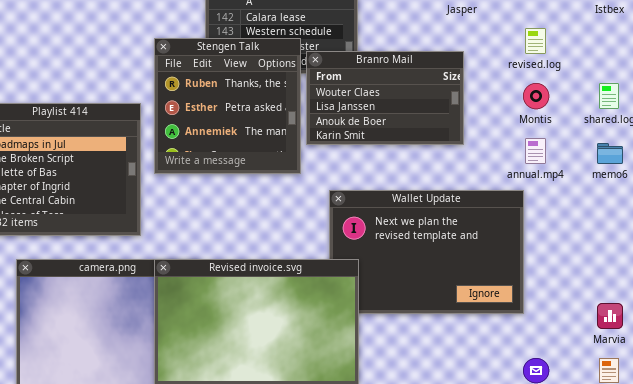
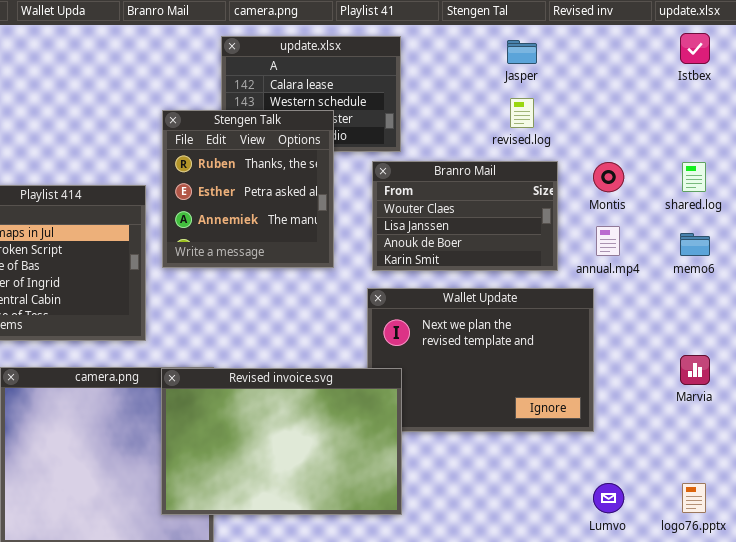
revised.log: [525,28,546,54] -> [510,98,534,128], moved
Branro Mail: [306,51,464,145] -> [372,161,558,271], moved
Marvia: [597,303,623,329] -> [680,355,710,385], moved

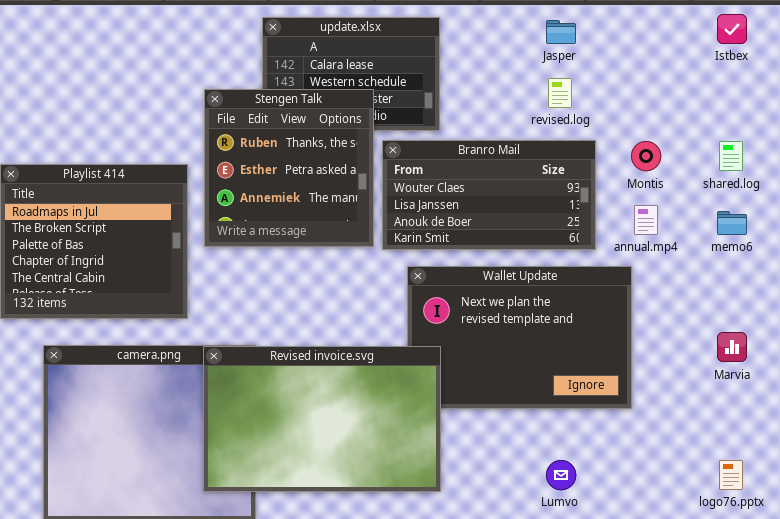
Branro Mail: [372,161,558,271] -> [382,140,596,250], resized
Lumvo: [593,483,624,513] -> [546,460,576,490], moved

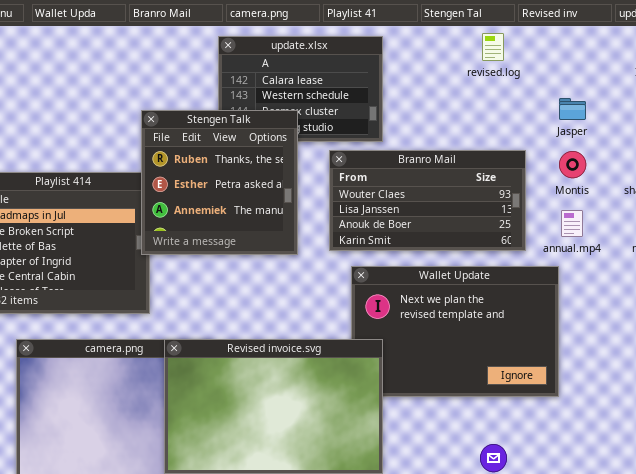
Jasper: [546,20,576,44] -> [559,98,586,120], moved
revised.log: [548,78,572,108] -> [482,33,504,61], moved
Stengen Talk: [204,89,374,247] -> [141,110,298,255], moved

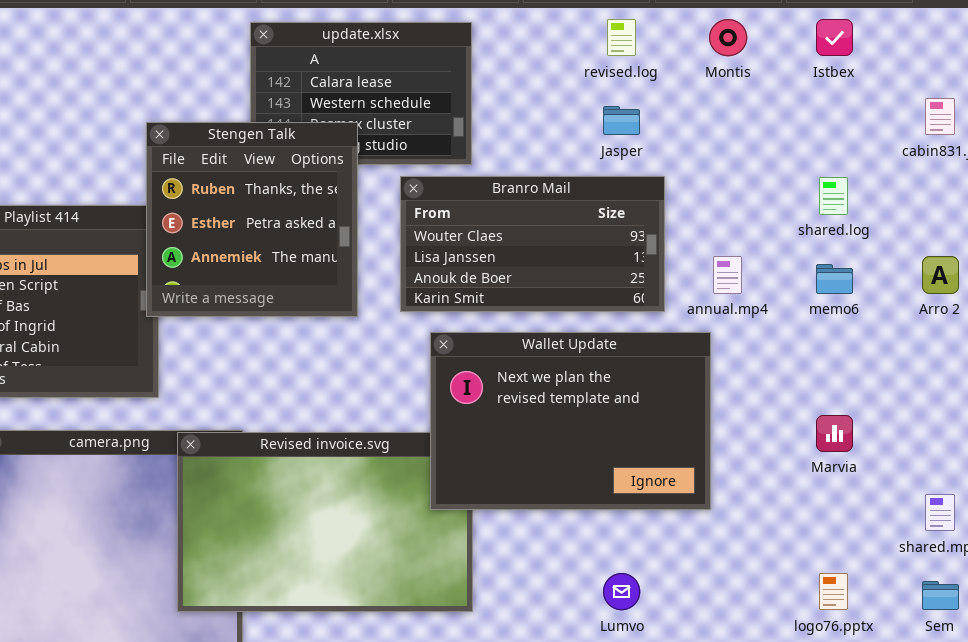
Jasper: [559,98,586,120] -> [603,106,640,135], moved
Montis: [559,151,586,178] -> [709,19,747,56], moved
Wallet Update: [351,266,559,397] -> [430,332,711,510], raised

